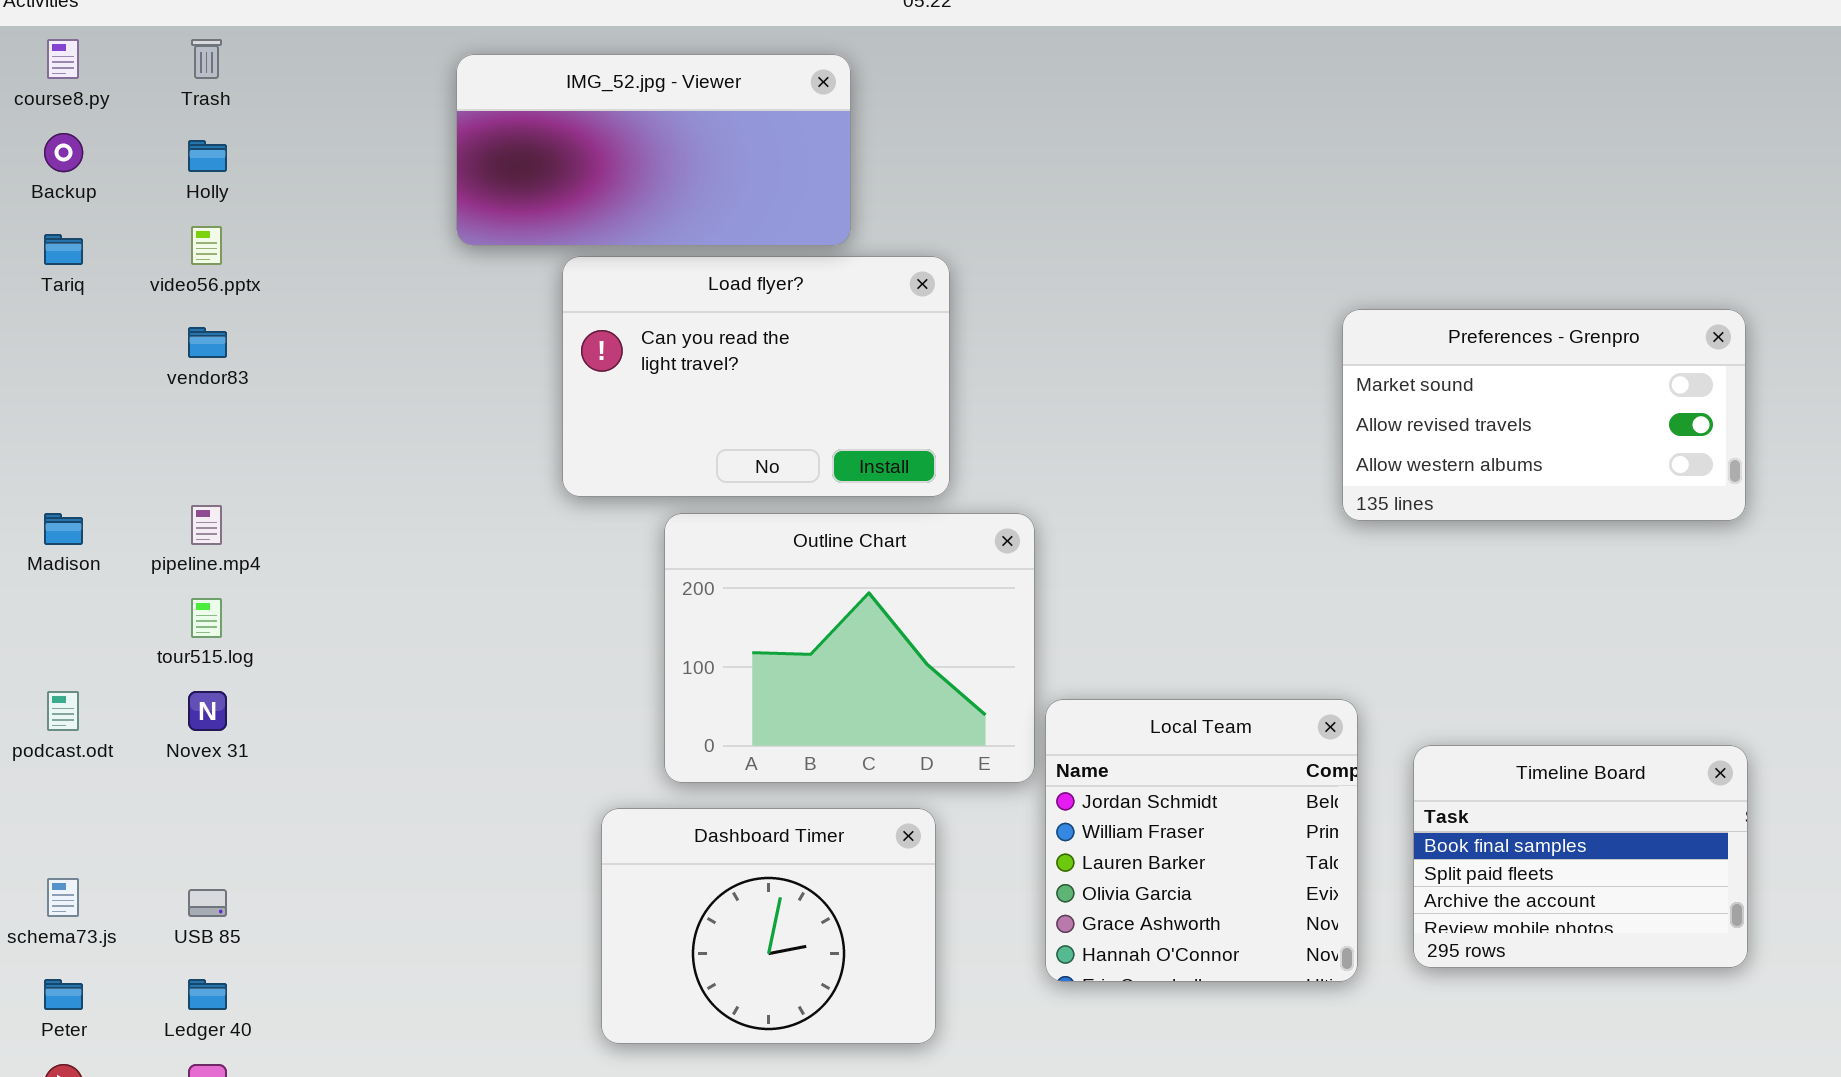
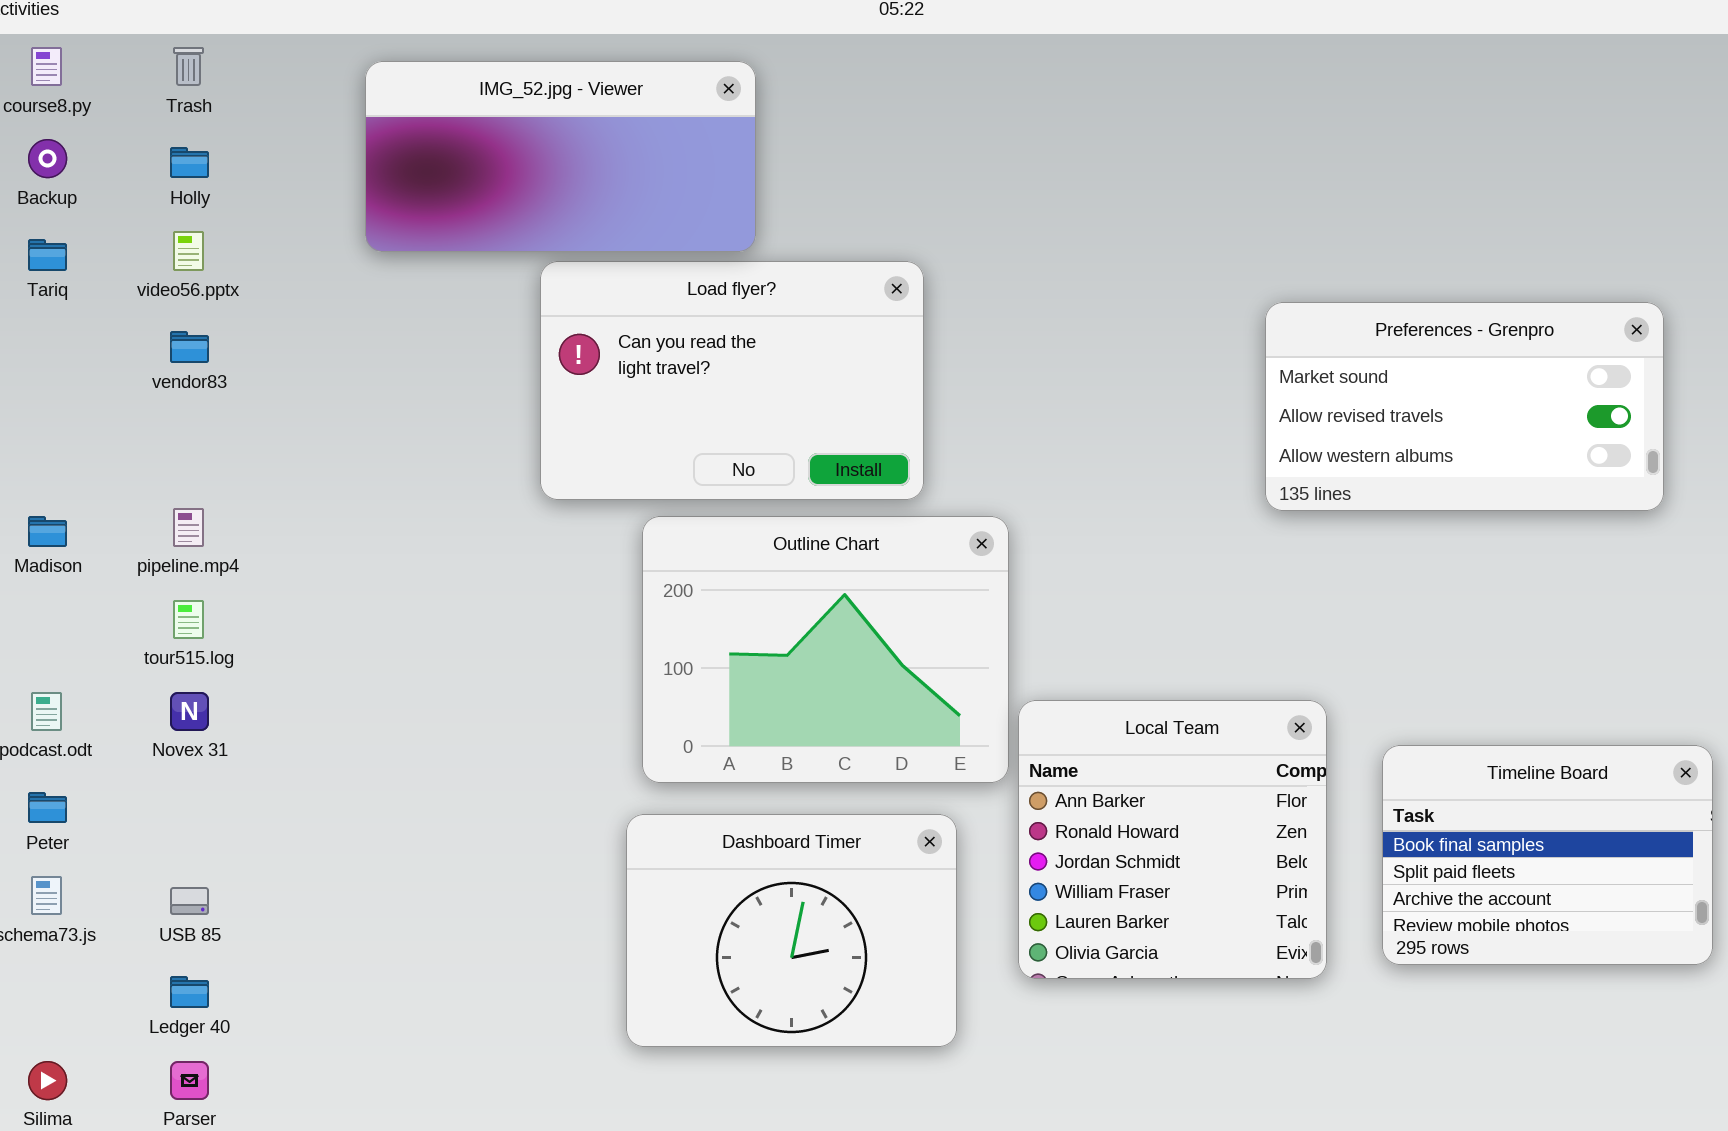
IMG_52.jpg - Viewer: [456,54,851,246] -> [365,61,756,252], moved
Preferences - Grenpro: [1342,309,1746,521] -> [1265,302,1664,511], moved
Local Team: [1045,699,1358,982] -> [1018,700,1327,979], scrolled up 2 rows
Dashboard Timer: [601,808,936,1044] -> [626,814,957,1047], moved
Peter: [44,979,83,1010] -> [28,792,67,823], moved

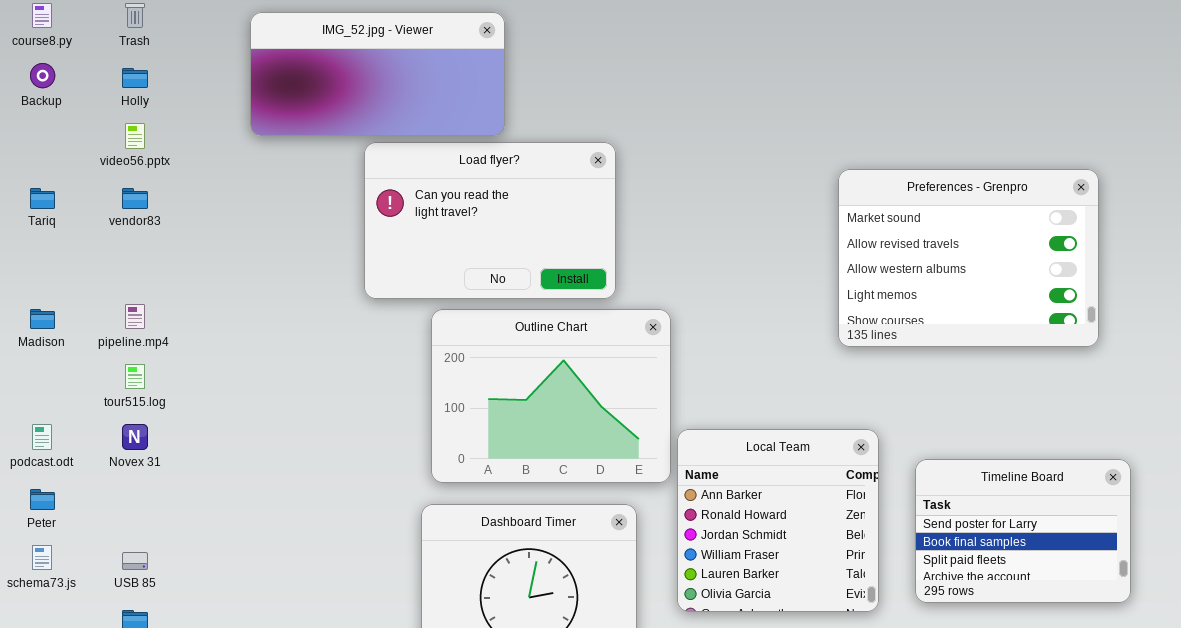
Tariq: [28,239,67,271] -> [30,188,55,209], moved
Preferences - Grenpro: [1265,302,1664,511] -> [838,169,1099,347], resized
Timeline Board: [1382,745,1713,965] -> [915,459,1131,603], scrolled up 1 row

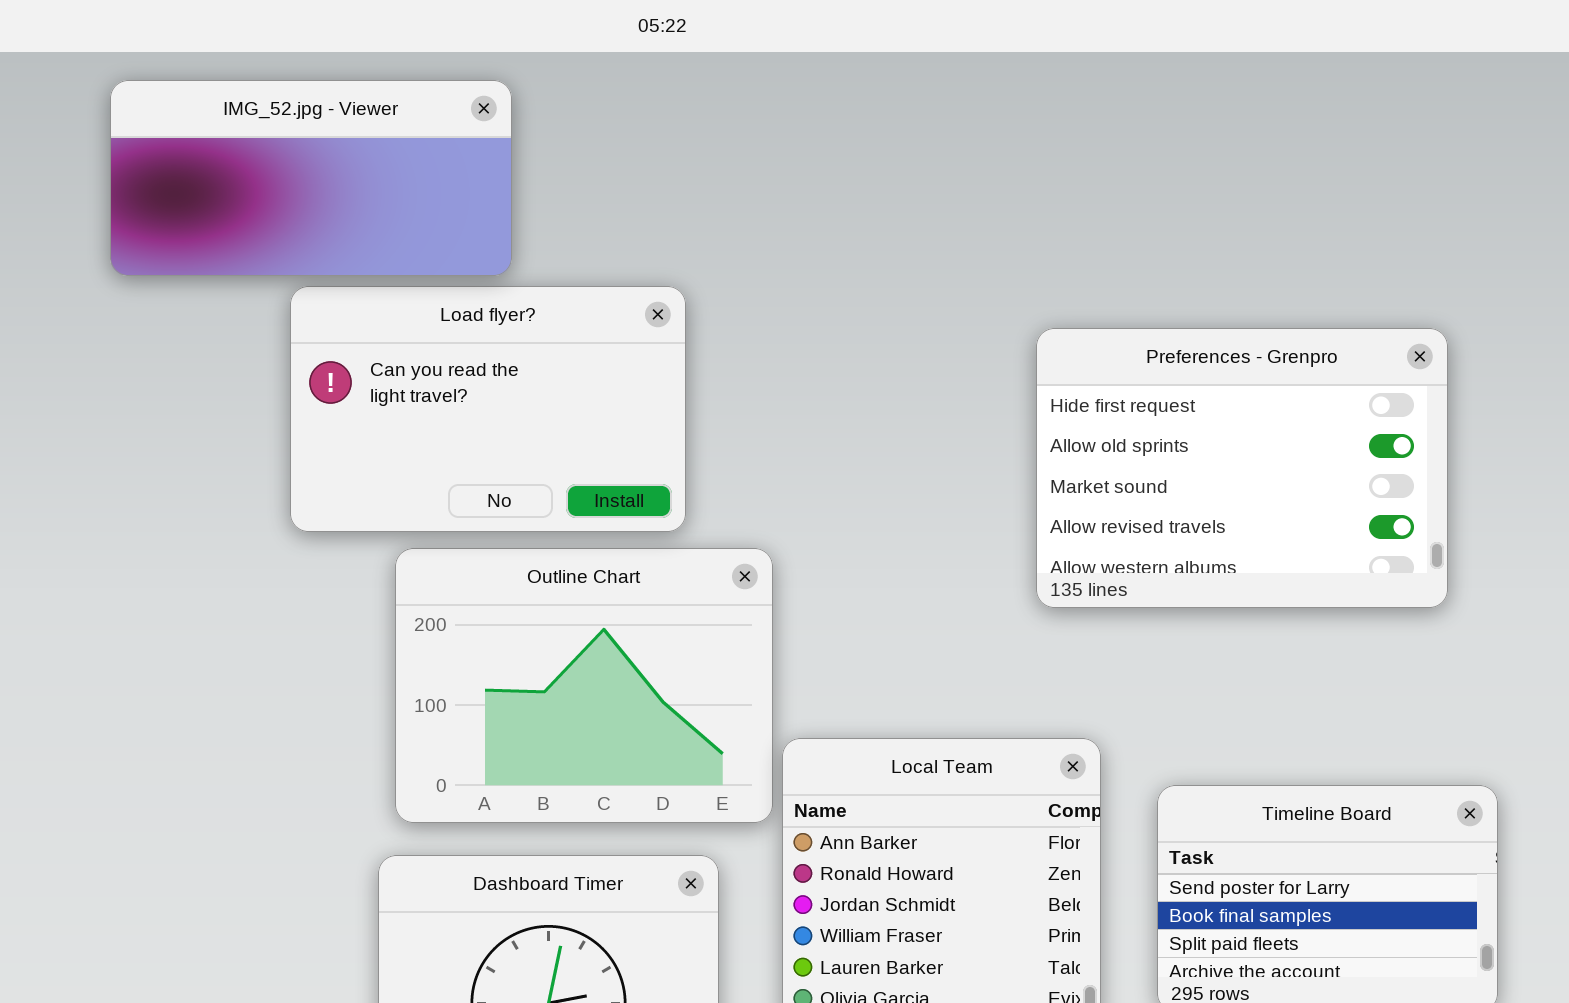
Preferences - Grenpro: [838,169,1099,347] -> [1036,328,1448,608], scrolled up 2 rows

